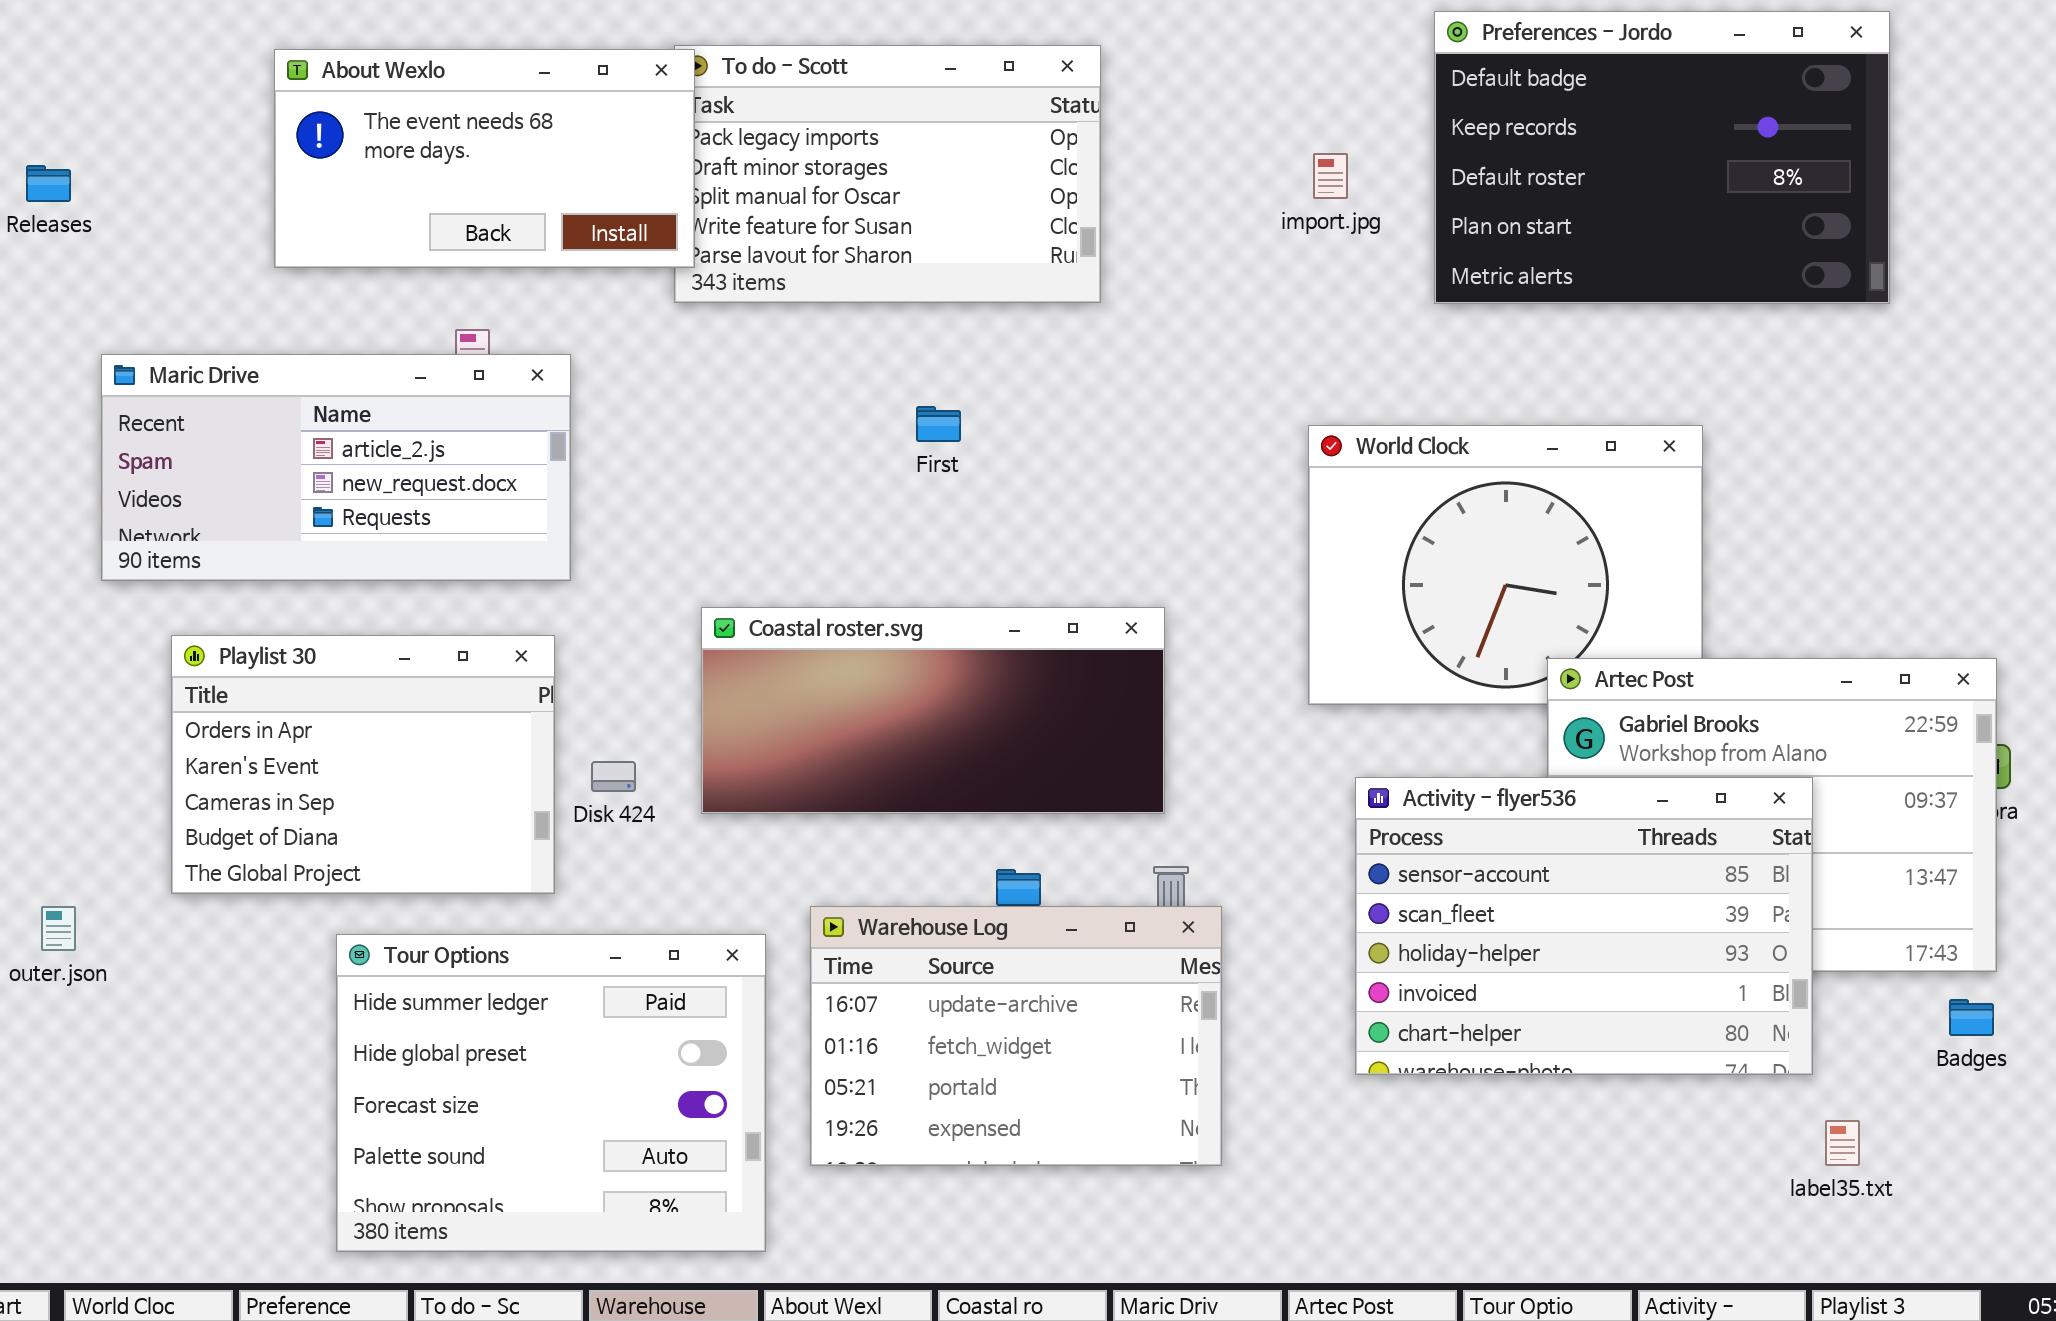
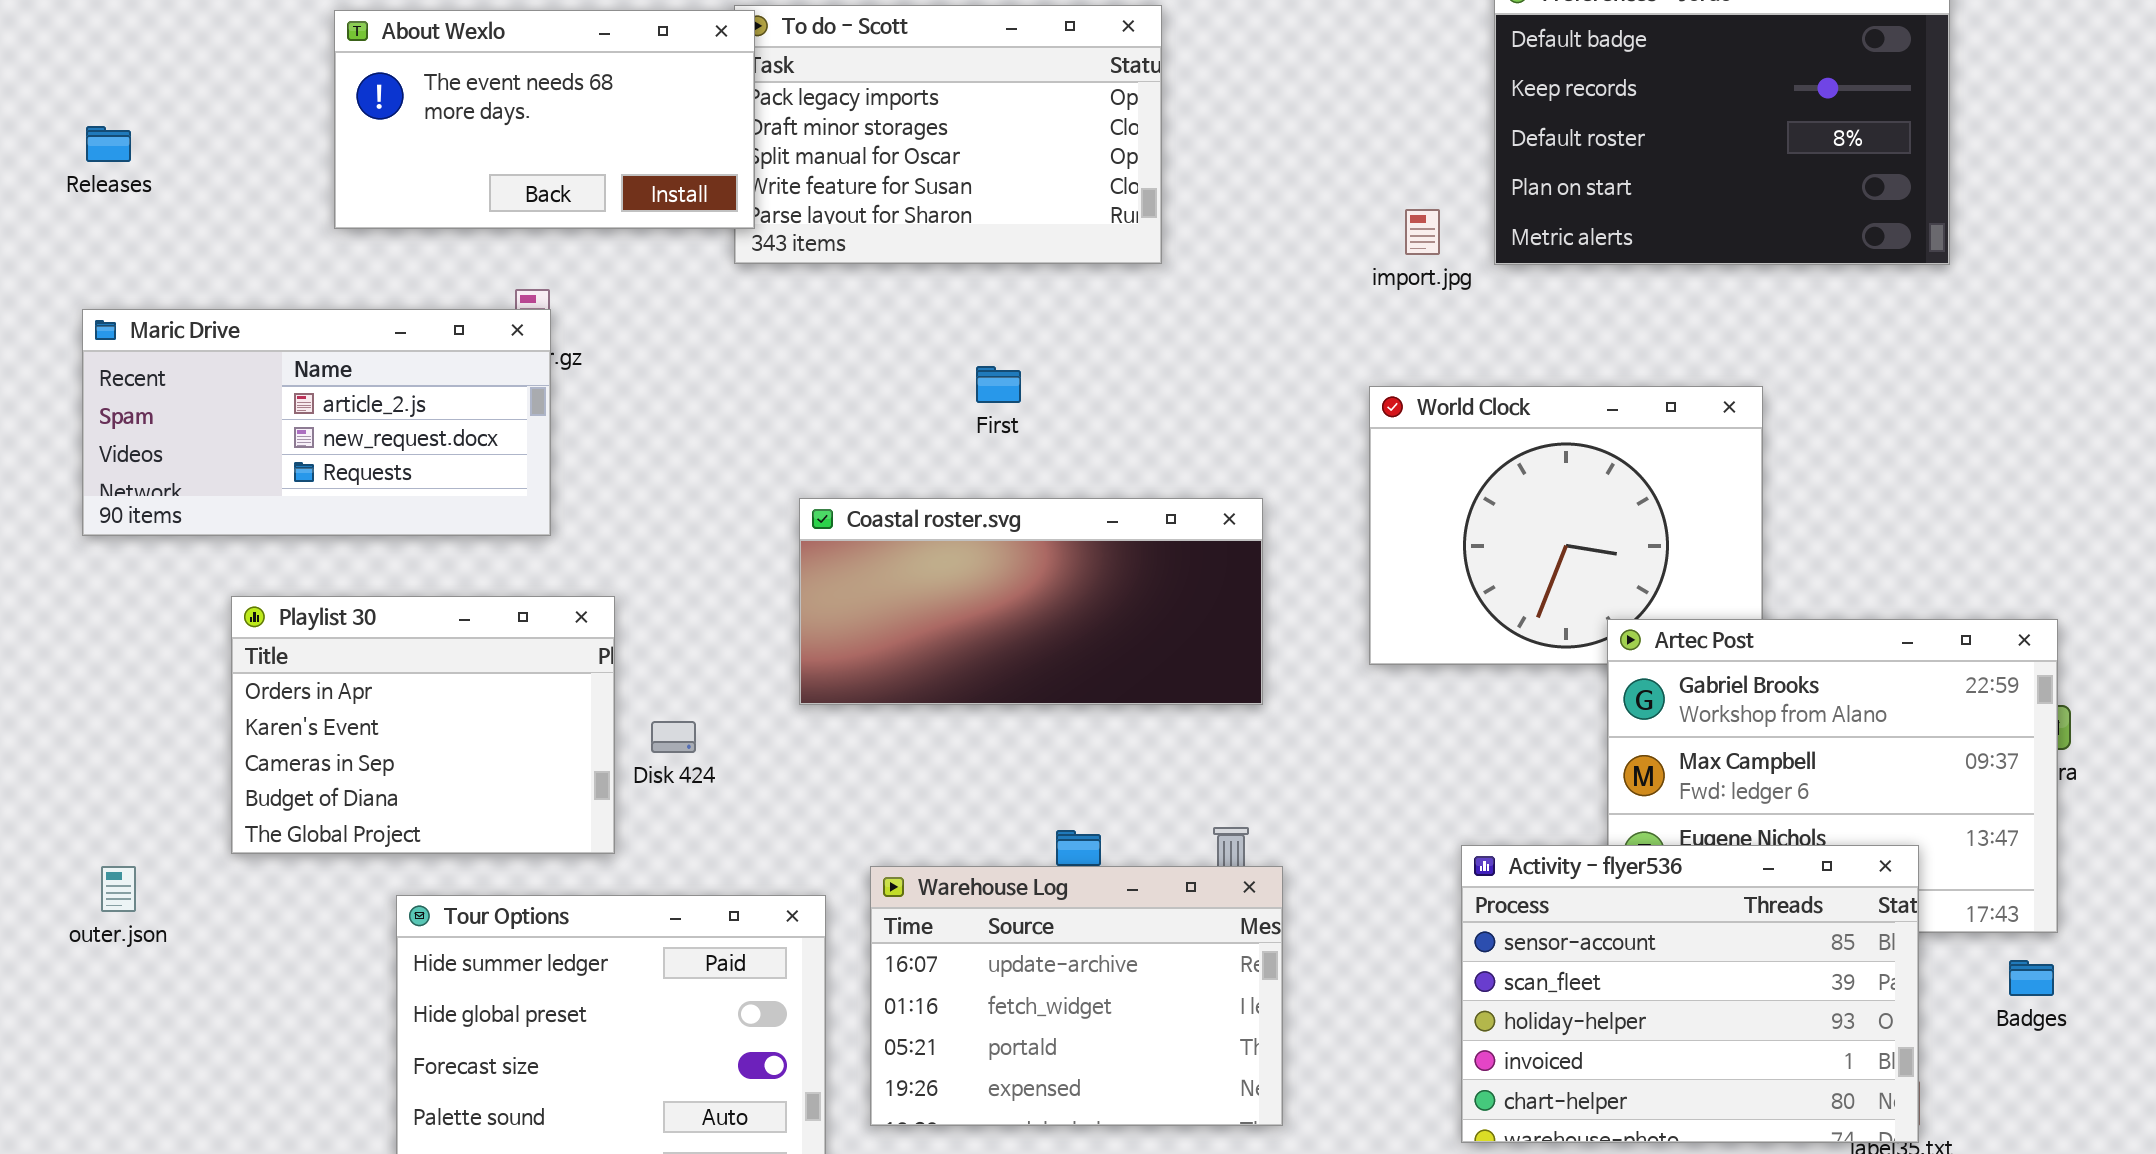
import.jpg: [1313,153,1348,199] -> [1405,209,1440,255], moved
Maric Drive: [101,354,571,581] -> [82,309,551,536], moved
Coastal roster.svg: [701,607,1165,814] -> [799,498,1263,705], moved
Activity - flyer536: [1355,777,1813,1075] -> [1461,845,1919,1143], moved

